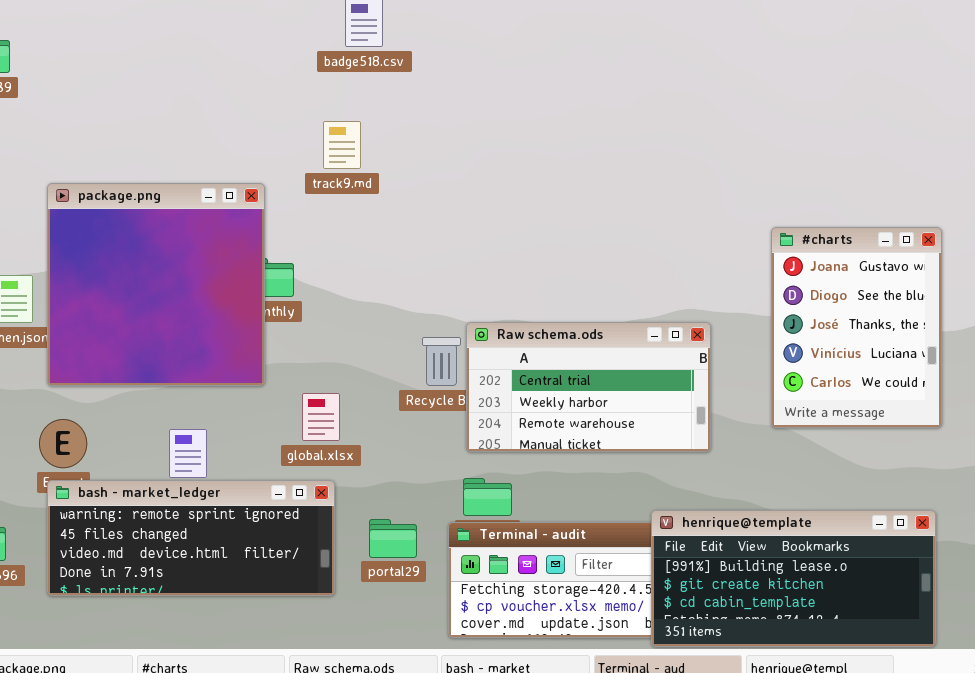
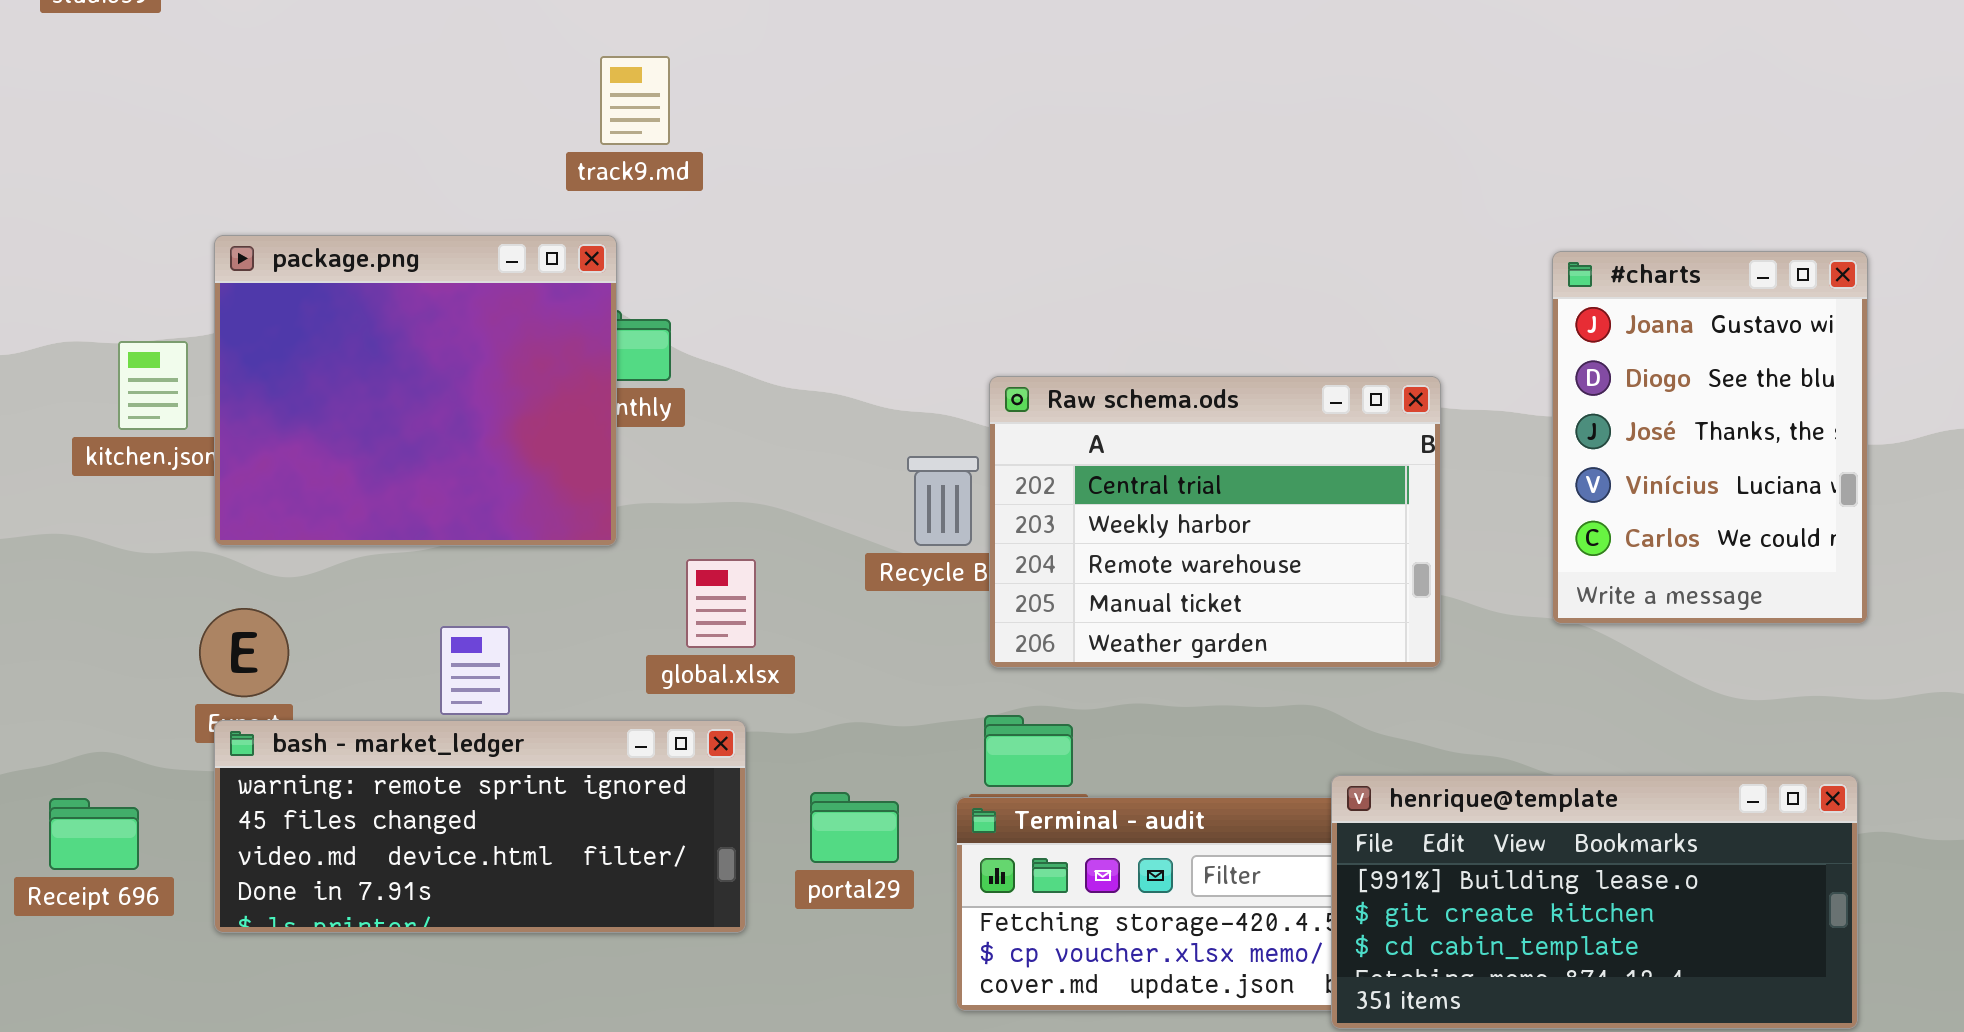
track9.md: [323,121,361,169] -> [600,56,670,145], moved
package.png: [47,183,265,386] -> [214,235,617,546], resized
Raw schema.ods: [466,322,711,452] -> [989,376,1441,668], resized

